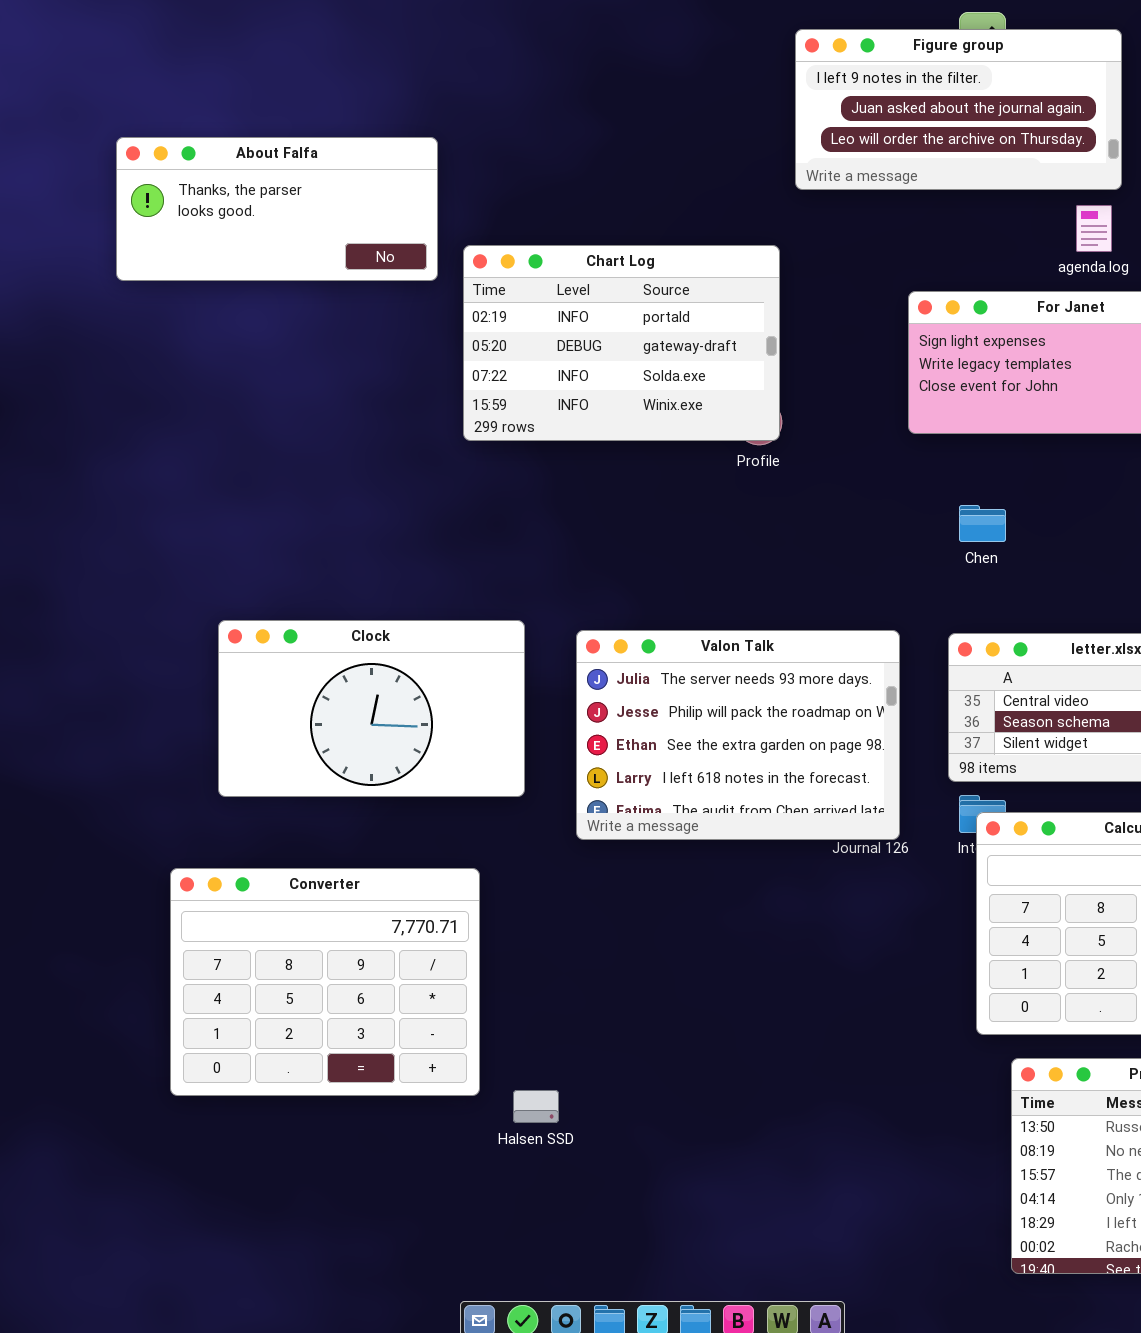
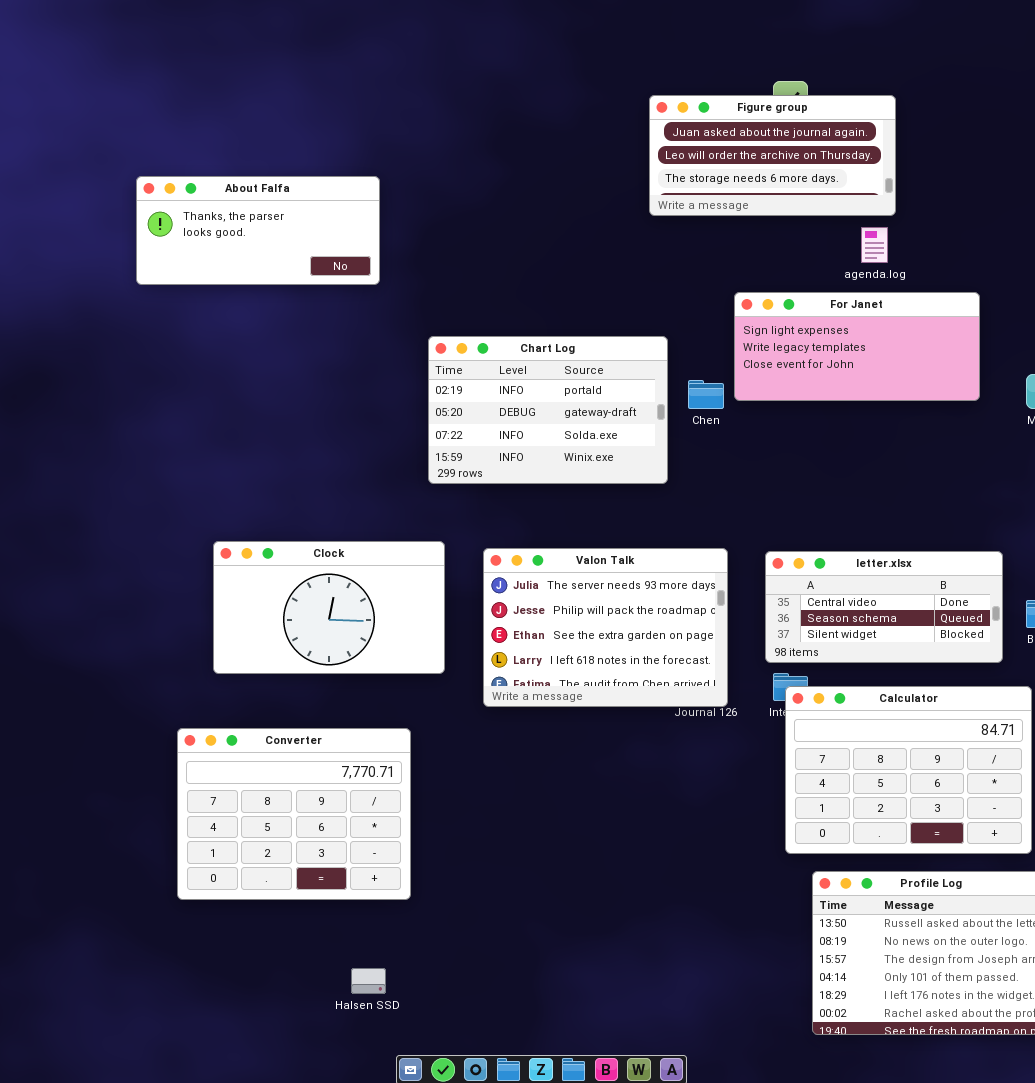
Figure group: [795,29,1122,190] -> [649,95,896,216], scrolled down 1 row
Chart Log: [463,245,780,441] -> [428,336,668,484], moved
Chen: [959,505,1006,542] -> [688,380,724,409], moved
Halsen SSD: [513,1090,559,1123] -> [351,968,386,994], moved

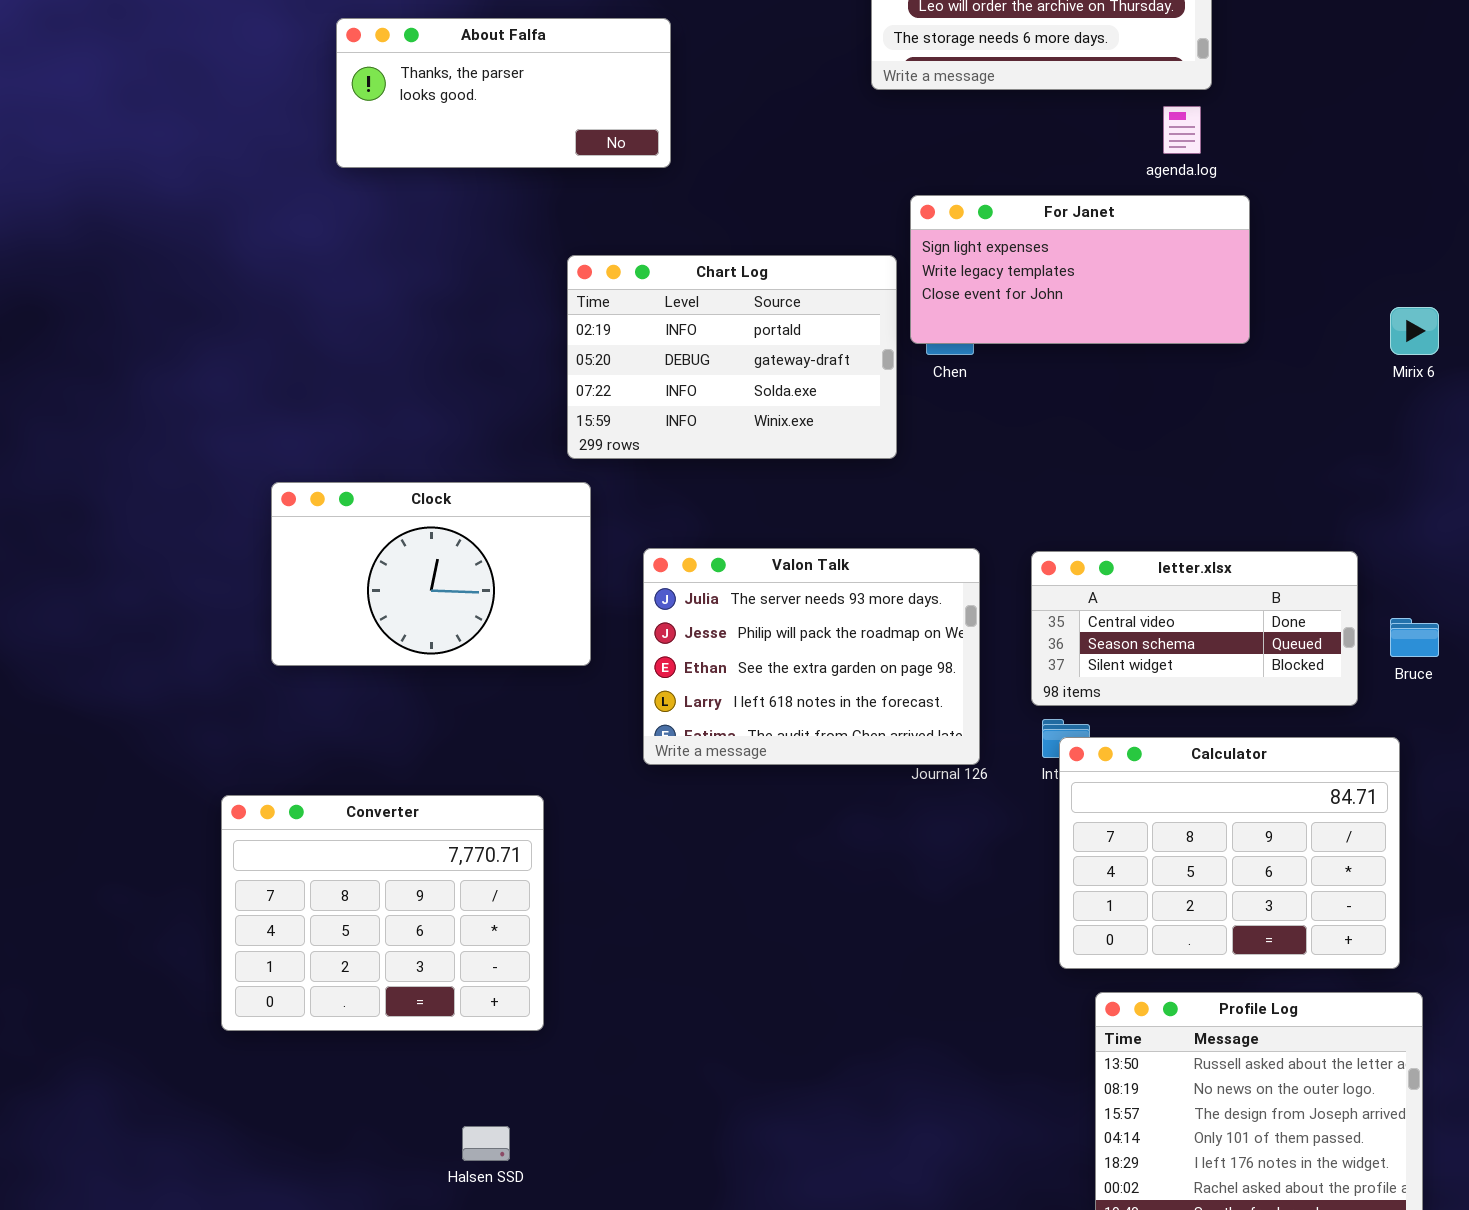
About Falfa: [136,176,380,285] -> [336,18,671,168], moved
For Janet: [734,292,980,401] -> [910,195,1250,344], moved
Clock: [213,541,445,674] -> [271,482,591,666], moved

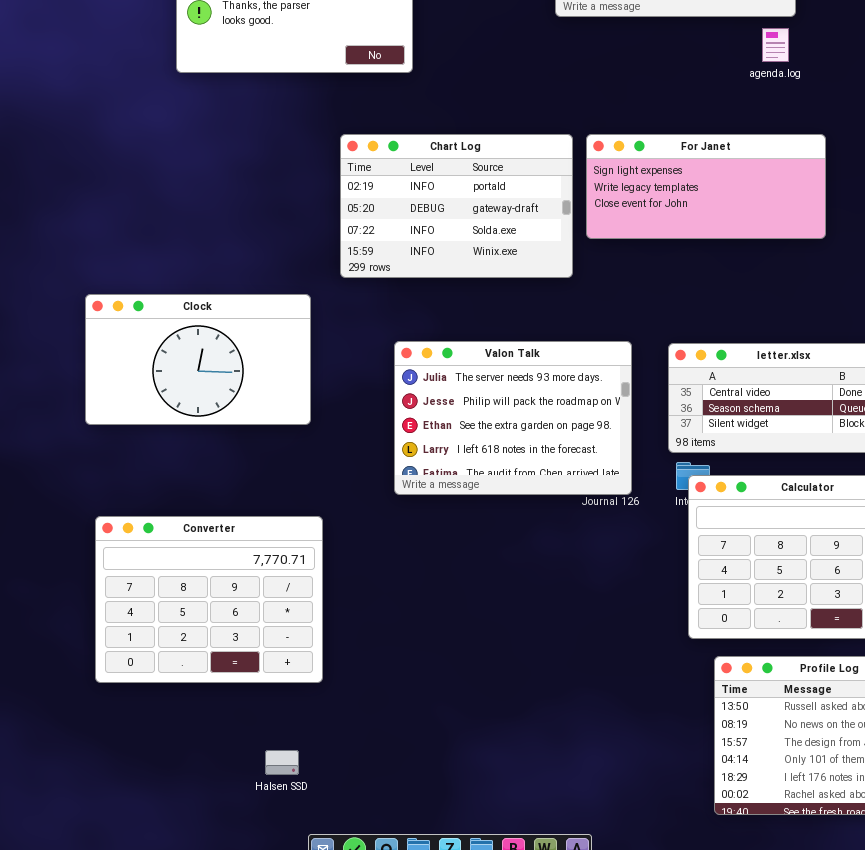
For Janet: [910,195,1250,344] -> [586,134,826,239], moved
Clock: [271,482,591,666] -> [85,294,311,425], moved

